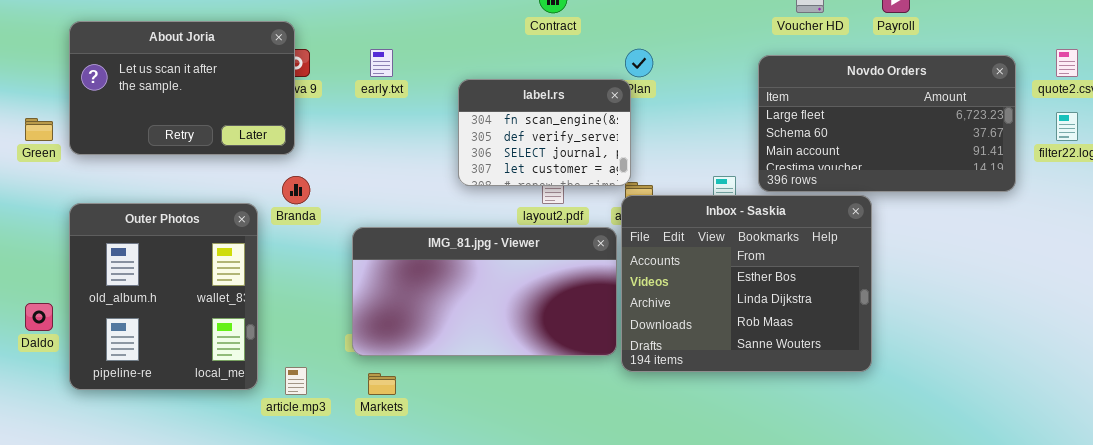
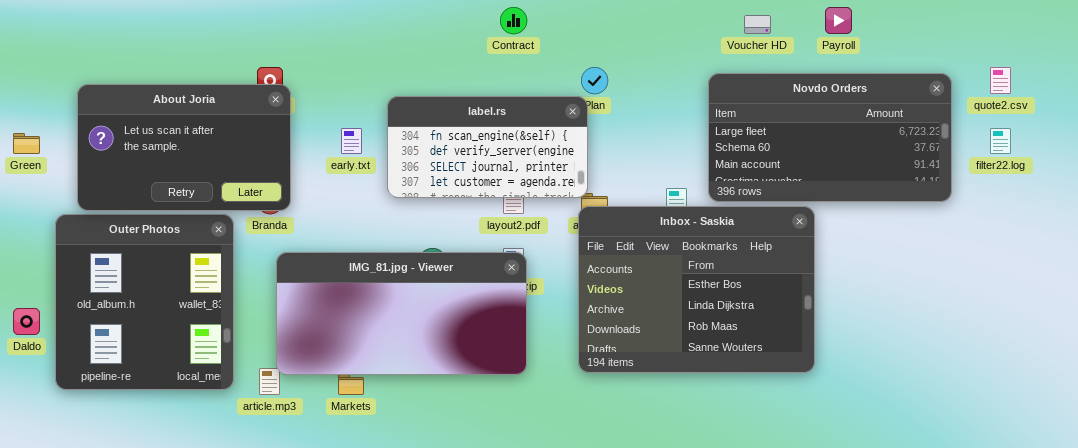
About Joria: [69,21,295,155] -> [77,84,291,211], moved
early.txt: [370,49,393,77] -> [341,128,362,154], moved
label.rs: [458,79,631,186] -> [387,96,588,198], resized
IMG_81.jpg - Viewer: [352,227,617,356] -> [276,252,527,375], moved

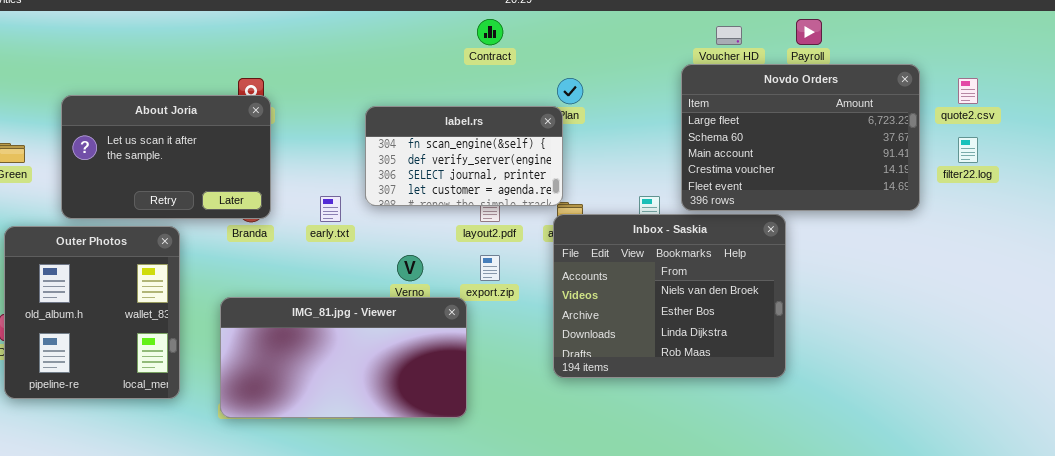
Novdo Orders: [708,73,952,202] -> [681,64,920,211], resized
early.txt: [341,128,362,154] -> [320,196,341,222], moved
Inbox - Saskia: [578,206,815,373] -> [553,214,786,378], scrolled up 1 row
Outer Photos: [55,214,234,390] -> [4,226,180,399], moved
IMG_81.jpg - Viewer: [276,252,527,375] -> [220,297,467,418], moved

